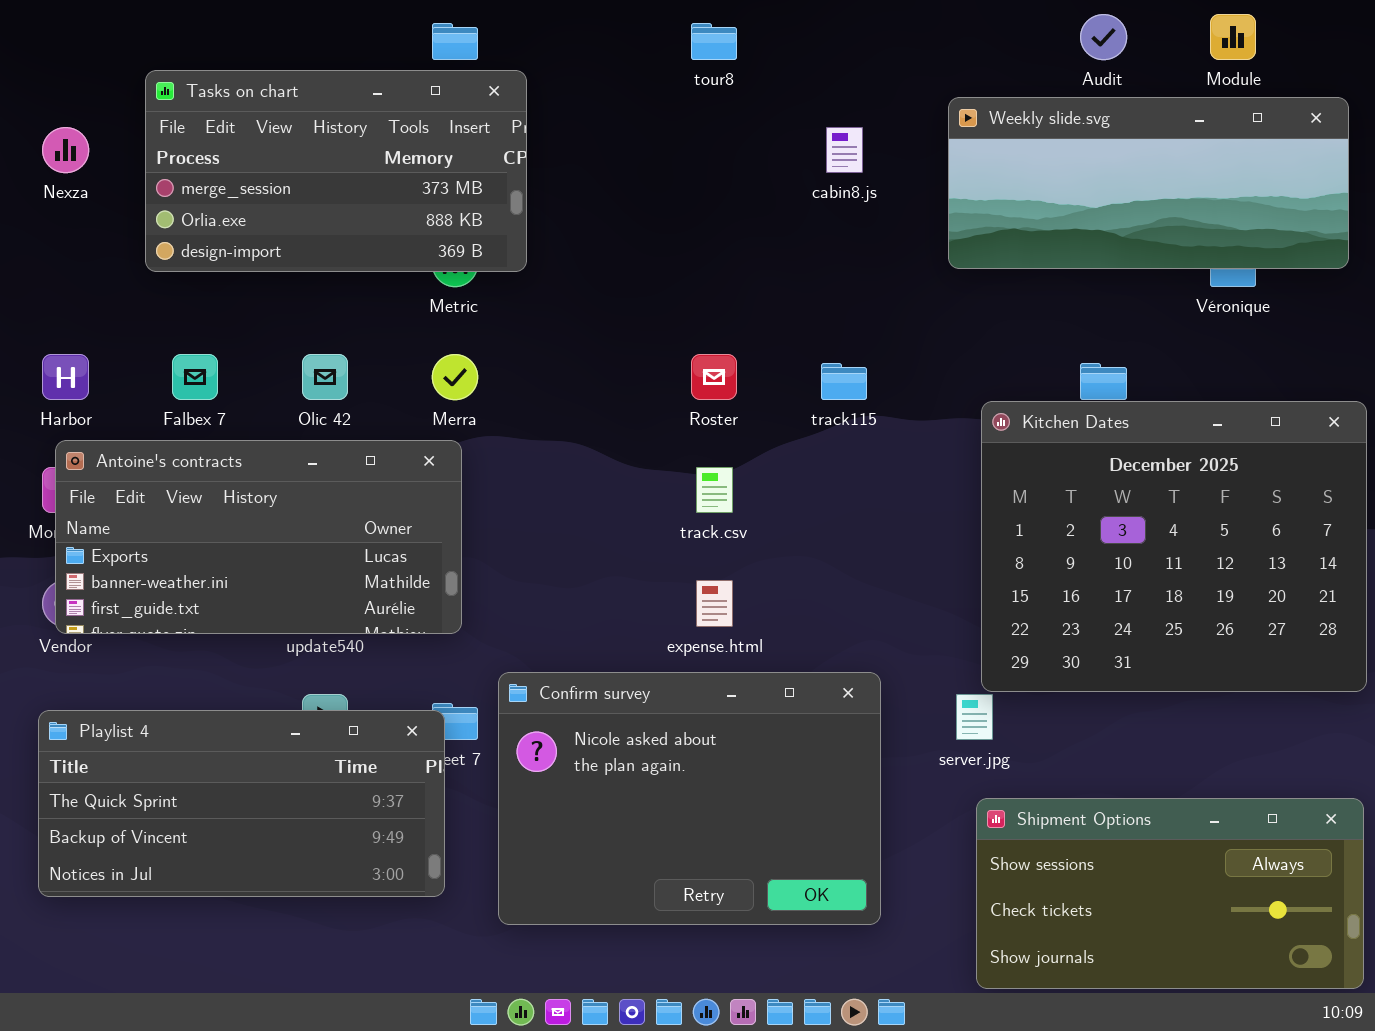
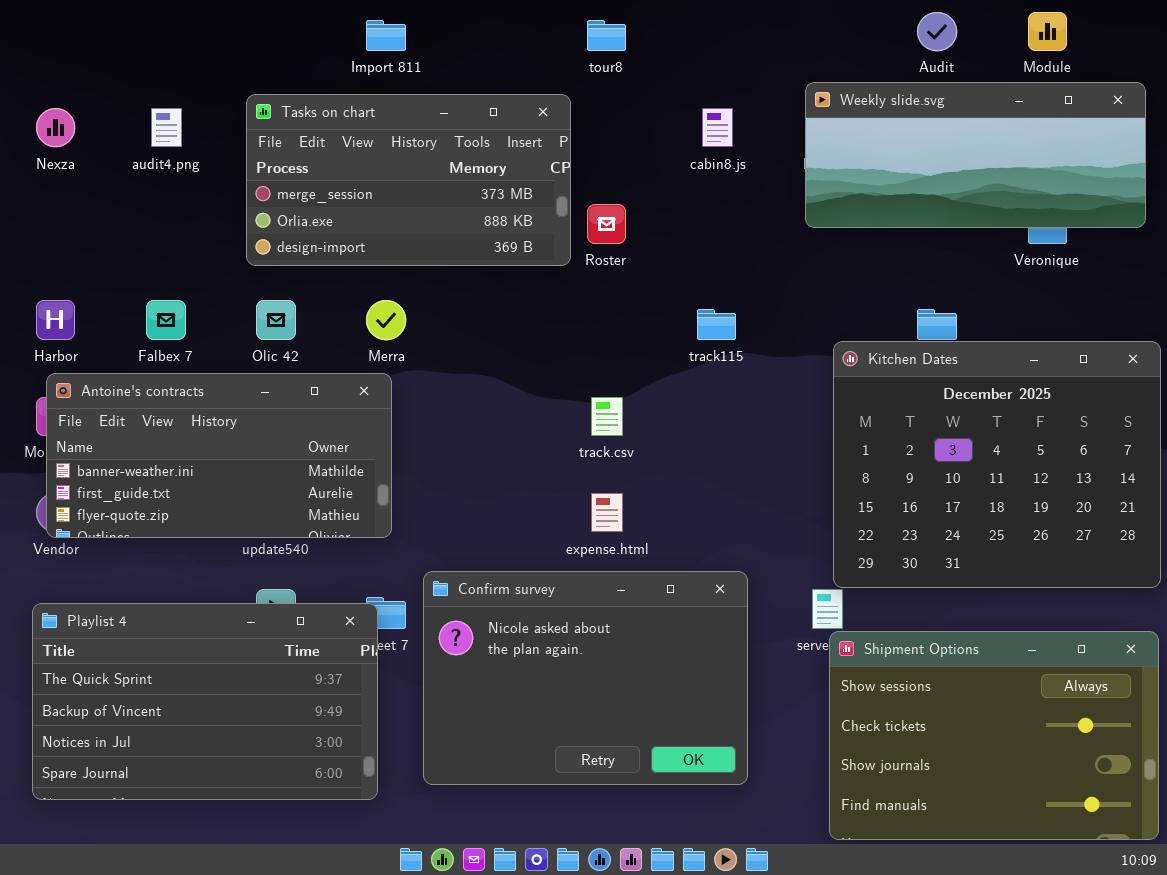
Tasks on chart: [145,70,527,272] -> [246,94,571,266], moved
Roster: [691,354,737,400] -> [587,204,626,244], moved
Antoine's contracts: [55,440,462,634] -> [46,373,392,538], scrolled down 1 row
Playlist 4: [38,710,445,897] -> [32,603,378,800], resized
Shipment Options: [976,798,1364,989] -> [829,631,1159,840], resized

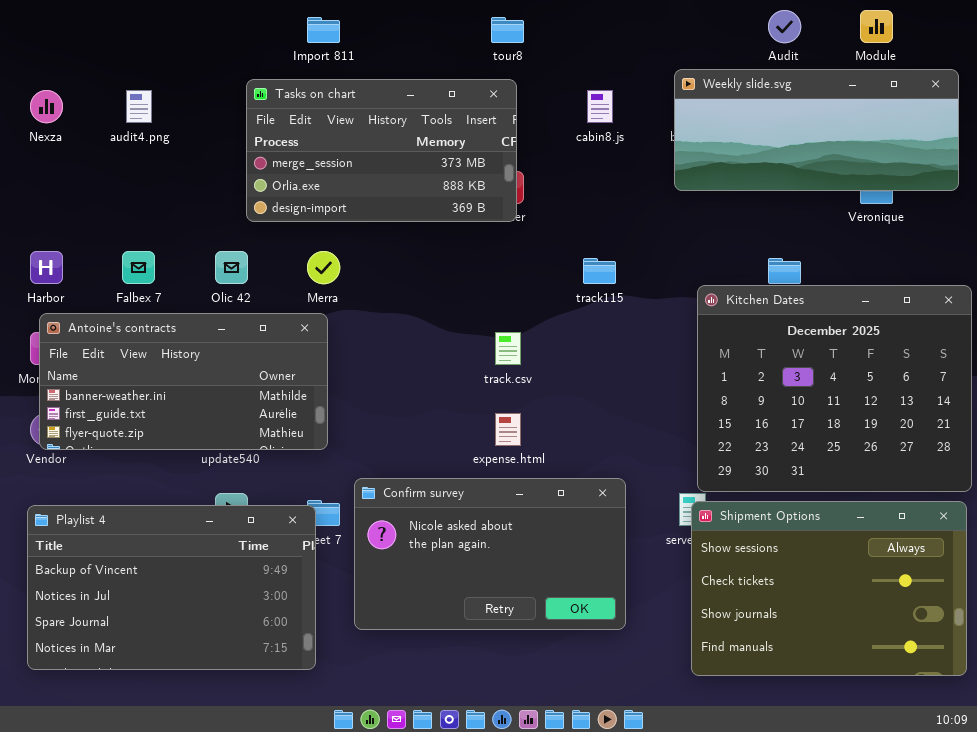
Tasks on chart: [246,94,571,266] -> [246,79,517,222], moved
Confirm survey: [423,571,748,785] -> [354,478,626,630], resized
Playlist 4: [32,603,378,800] -> [27,505,316,670], scrolled down 1 row
Shipment Options: [829,631,1159,840] -> [691,501,967,676], moved

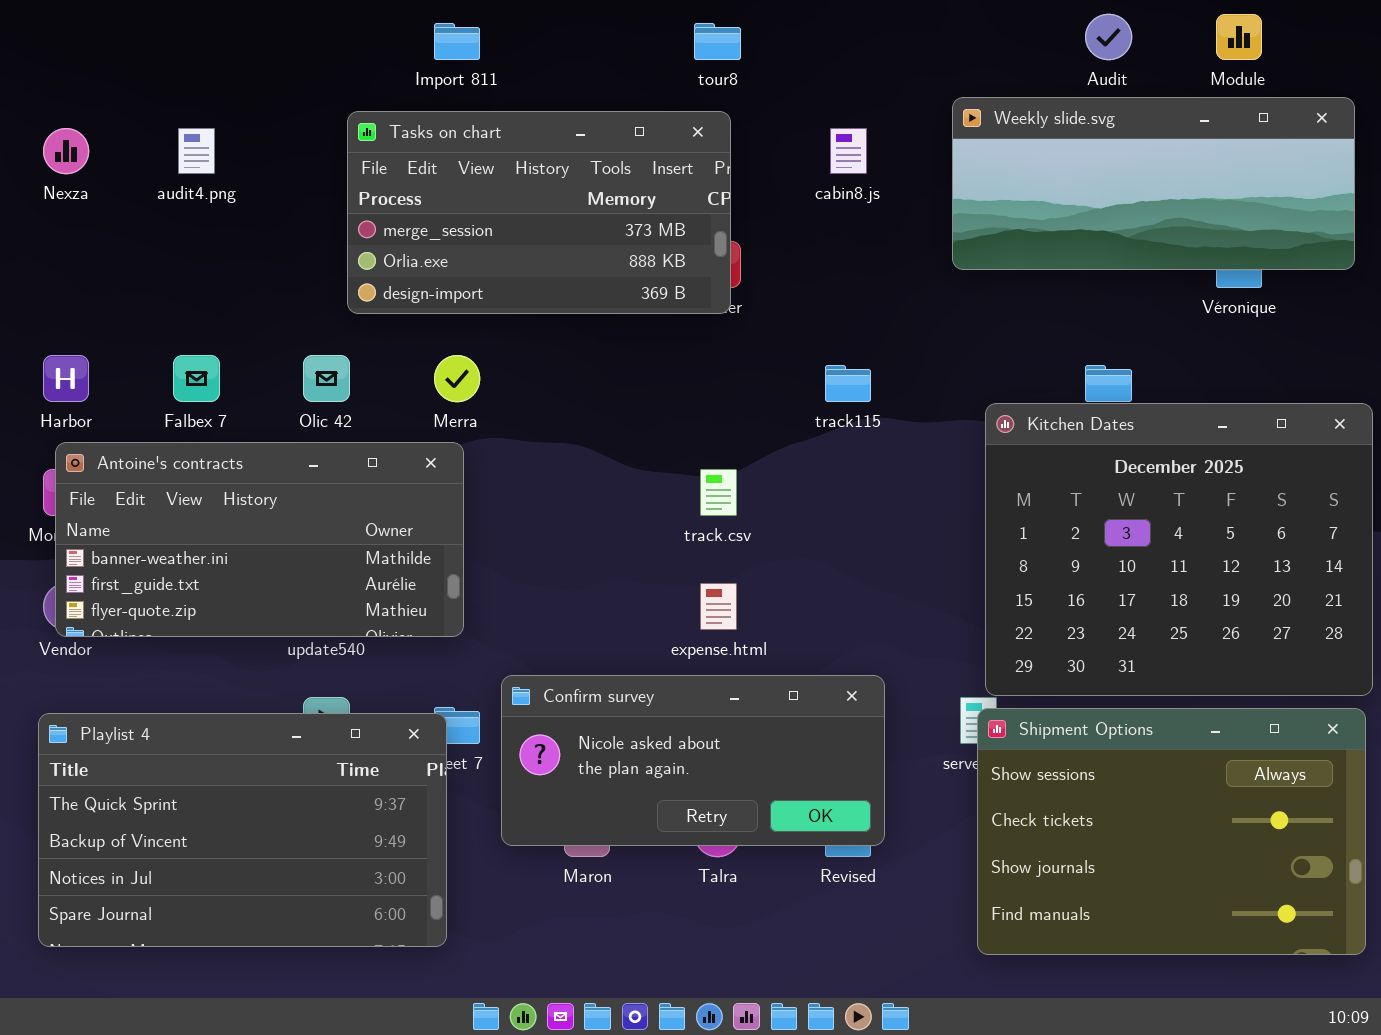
Confirm survey: [354,478,626,630] -> [501,675,885,846], resized
Playlist 4: [27,505,316,670] -> [38,713,447,947], scrolled up 1 row

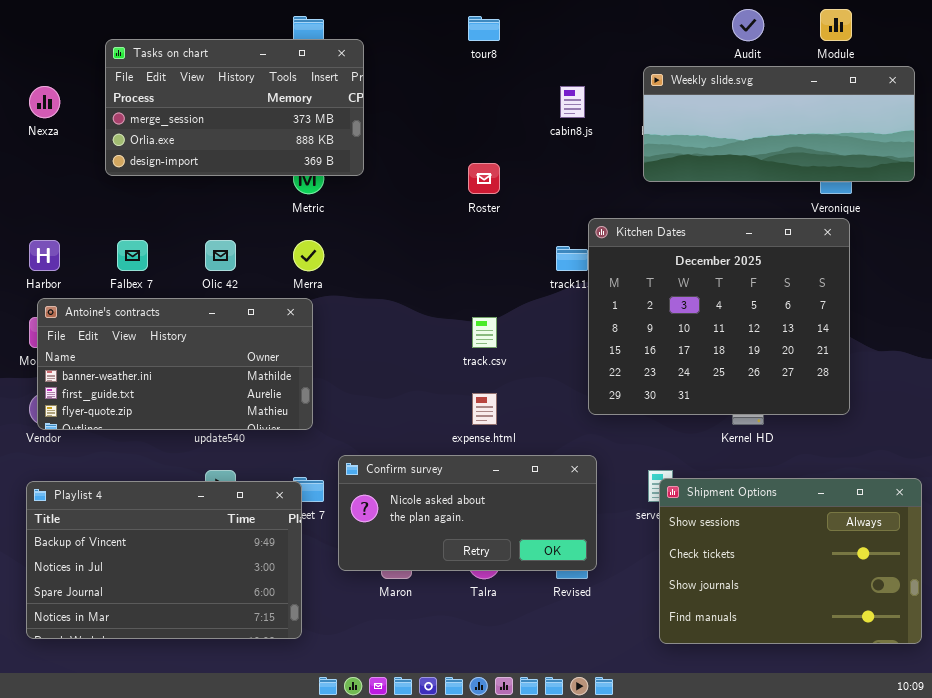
Tasks on chart: [347,111,731,314] -> [105,39,364,176], moved
Kitchen Dates: [985,403,1373,696] -> [588,218,850,415], moved
Playlist 4: [38,713,447,947] -> [26,481,302,639], scrolled down 1 row

